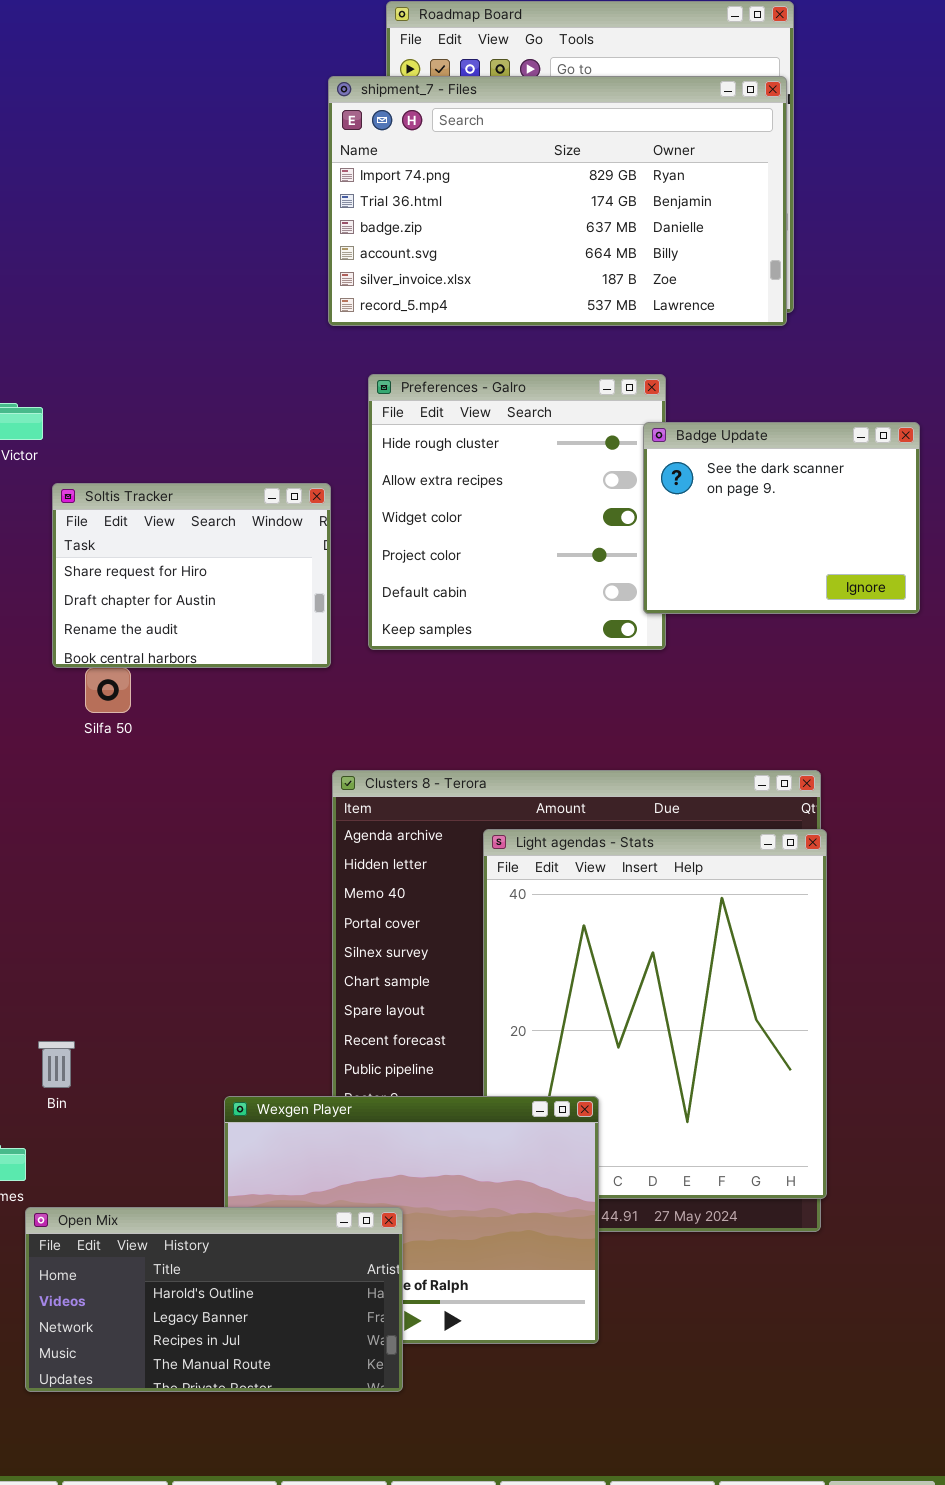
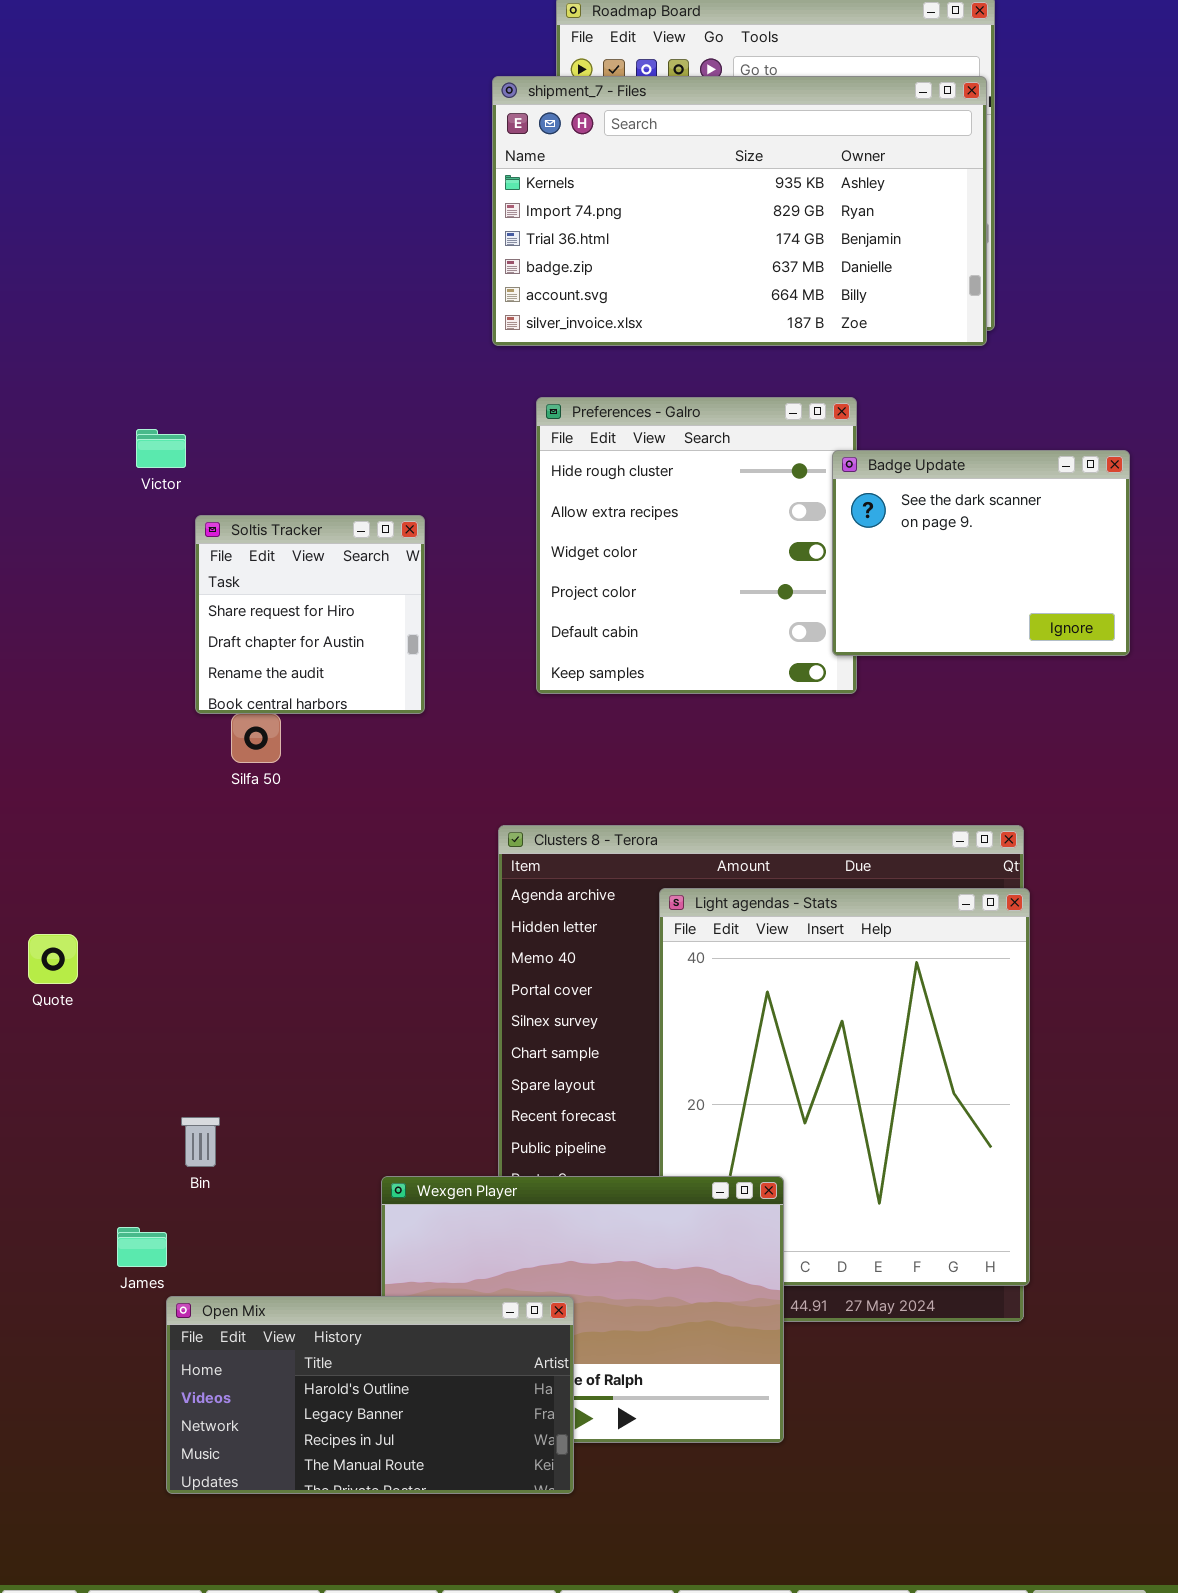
shipment_7 - Files: [328,76,787,326] -> [492,76,987,346], scrolled up 1 row
Soltis Tracker: [52,483,331,668] -> [195,515,425,714], resized

